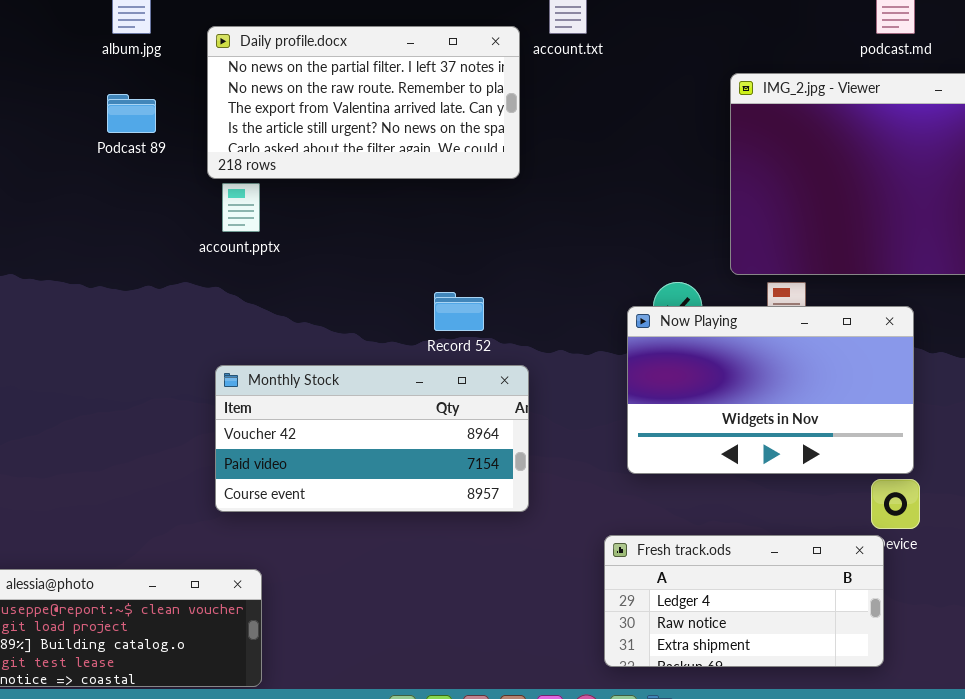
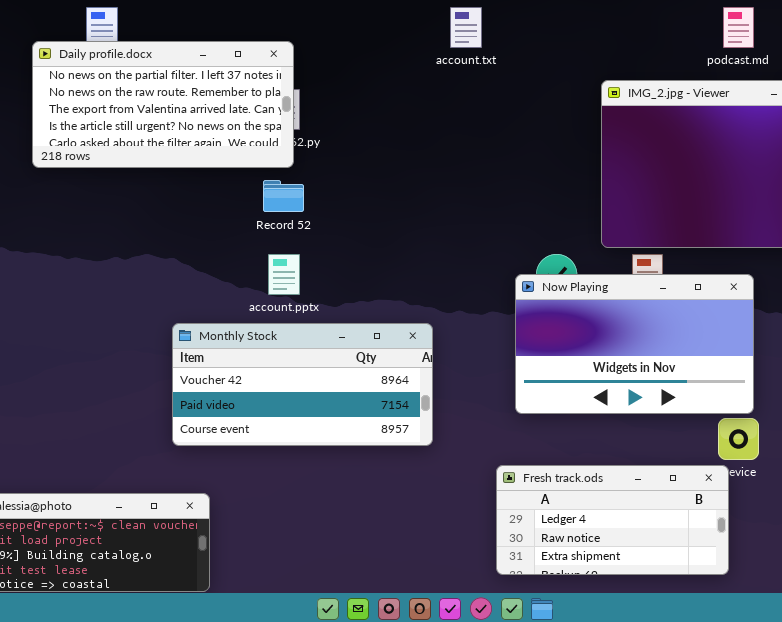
Daily profile.docx: [207,26,520,179] -> [32,41,294,168], moved
account.pptx: [222,183,260,232] -> [268,254,300,295], moved
Record 52: [434,292,484,331] -> [263,180,304,212], moved

